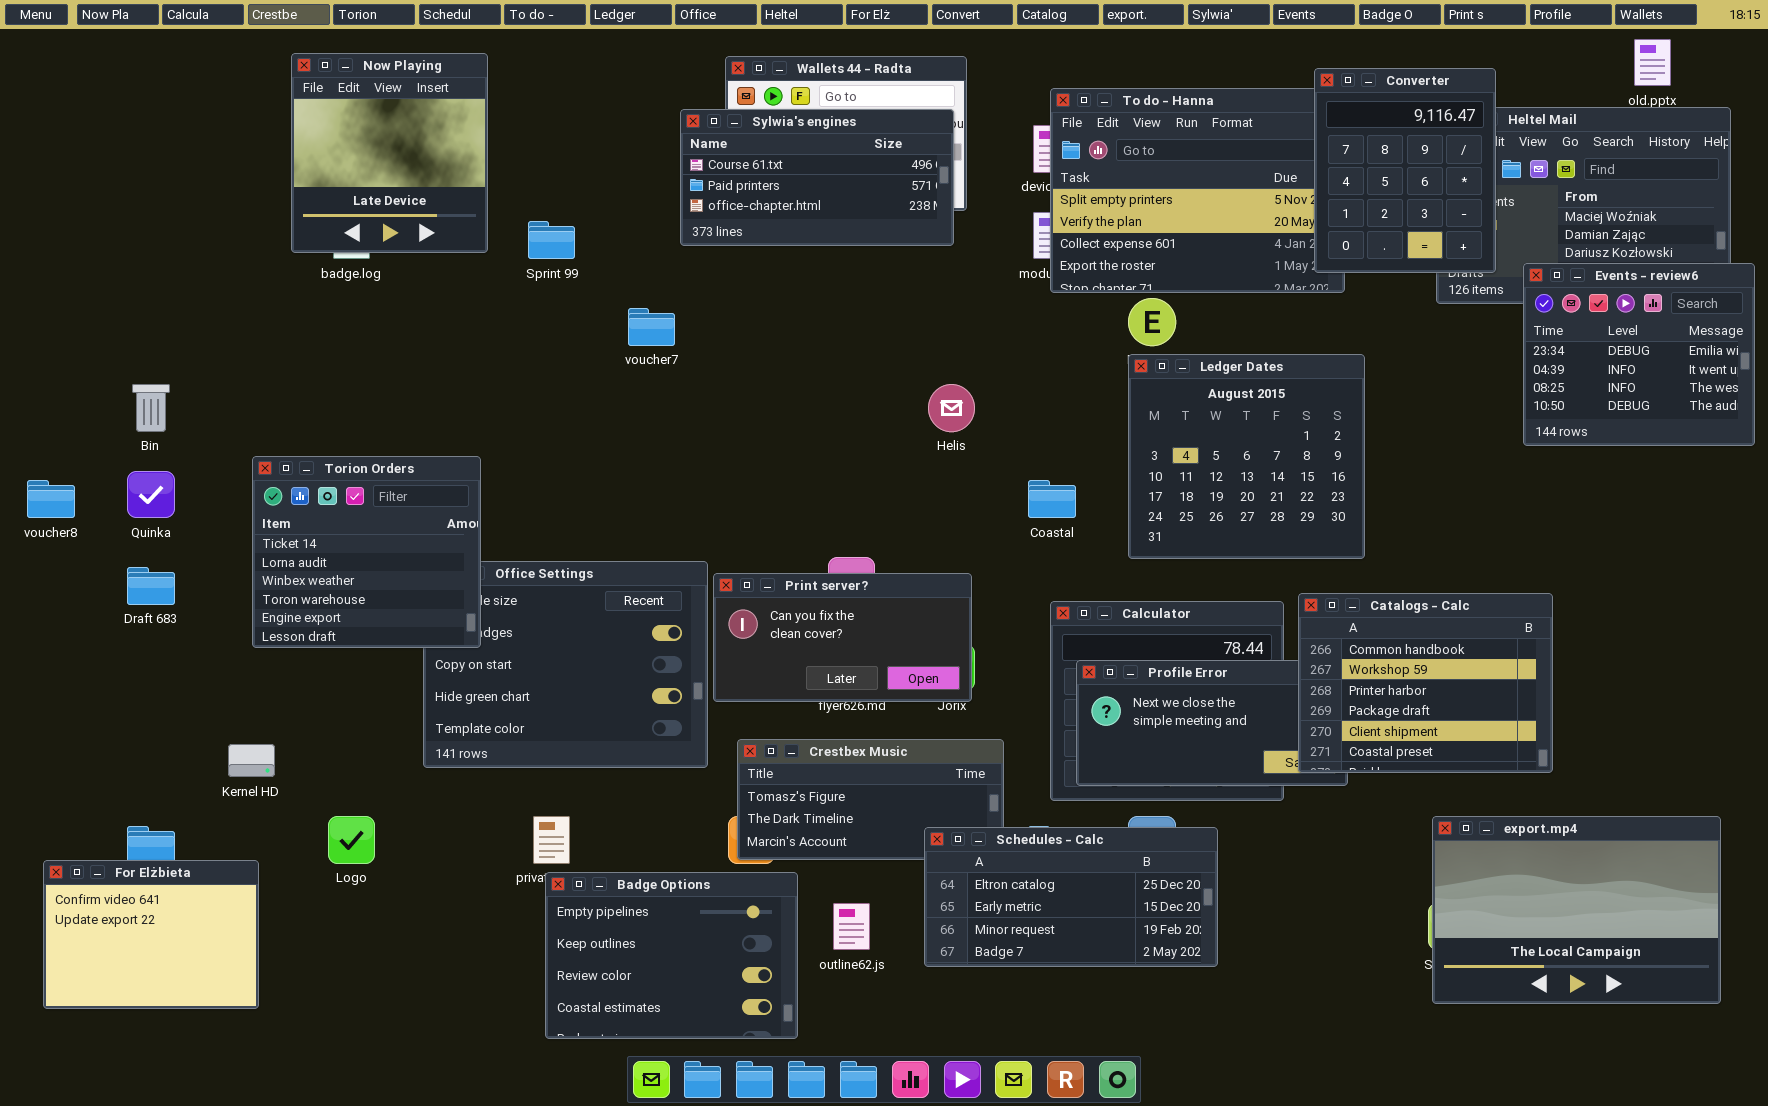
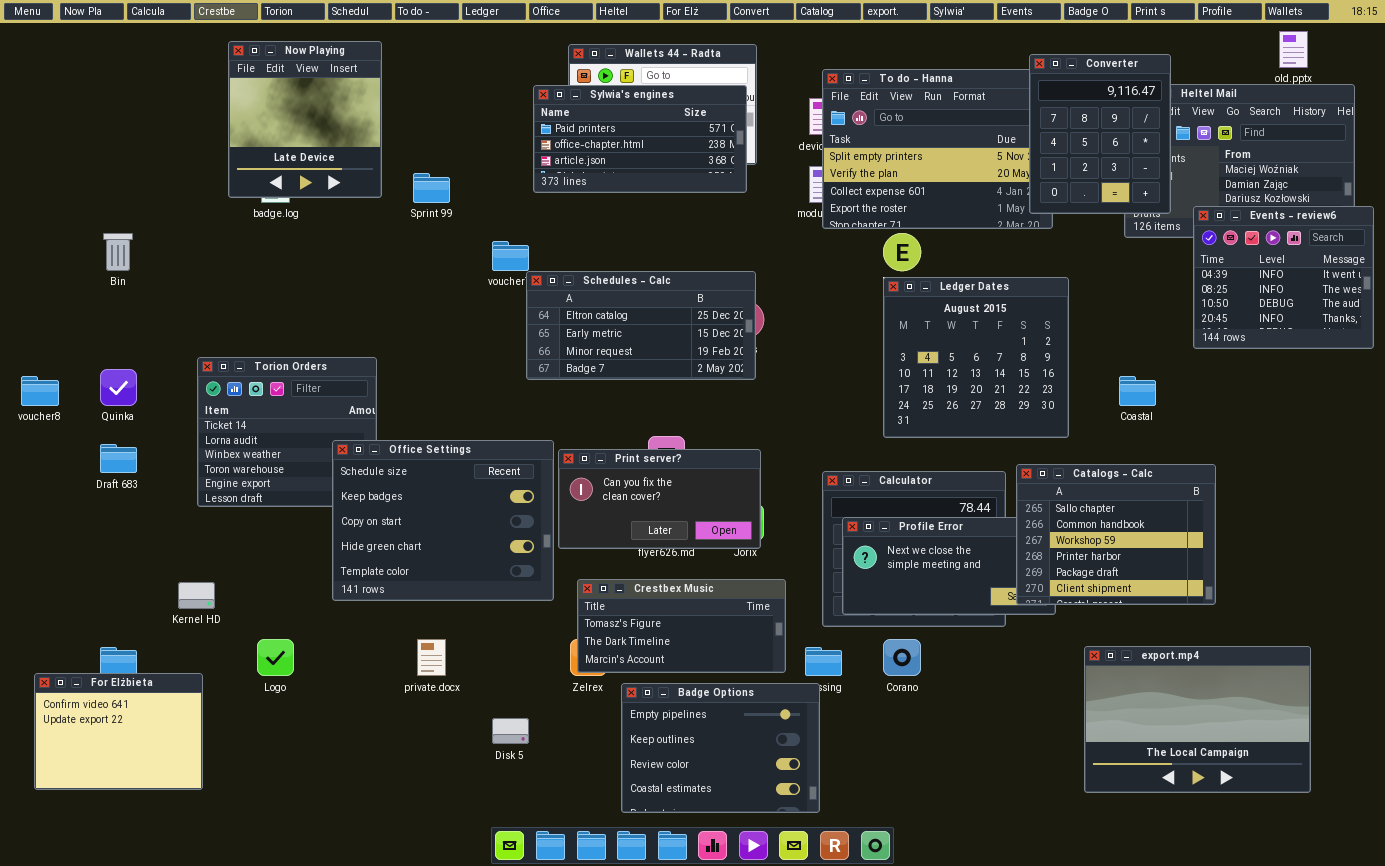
Sylwia's engines: [680,109,954,246] -> [533,85,747,193], scrolled down 1 row
Events - review6: [1523,263,1755,446] -> [1193,206,1374,349], scrolled down 1 row
Bin: [132,384,170,432] -> [103,233,133,271], moved
Coastal: [1028,480,1076,518] -> [1119,376,1156,406], moved
Office Settings: [423,561,708,768] -> [332,440,554,601], raised
Catalogs - Calc: [1298,593,1553,773] -> [1016,464,1216,605], scrolled up 1 row
export.mp4: [1432,816,1721,1004] -> [1084,646,1311,793], moved
Schedules - Calc: [924,827,1218,967] -> [526,271,756,380], moved
Badge Options: [545,872,798,1039] -> [621,683,820,813], moved

